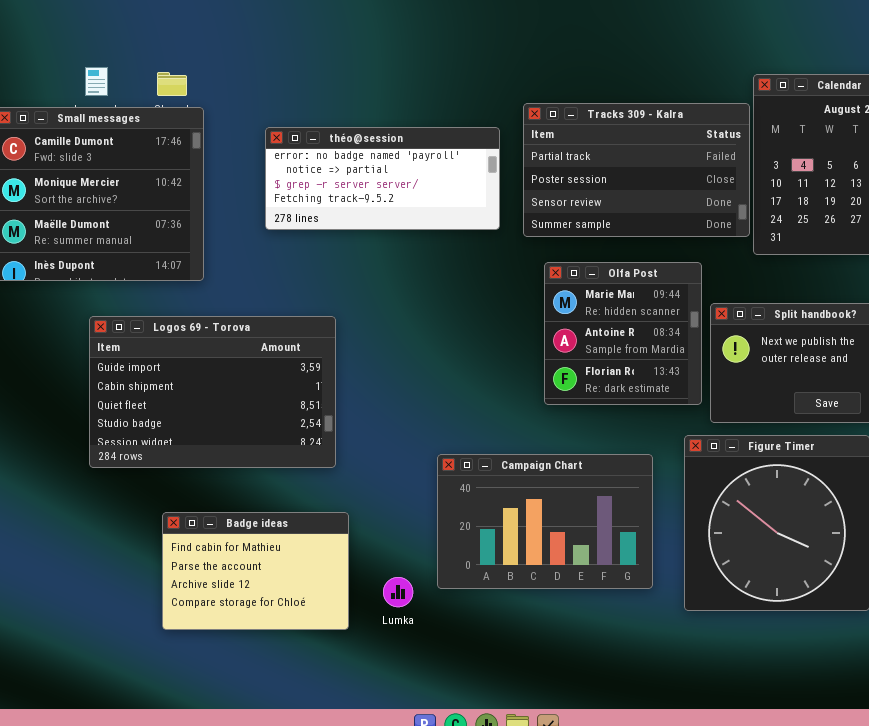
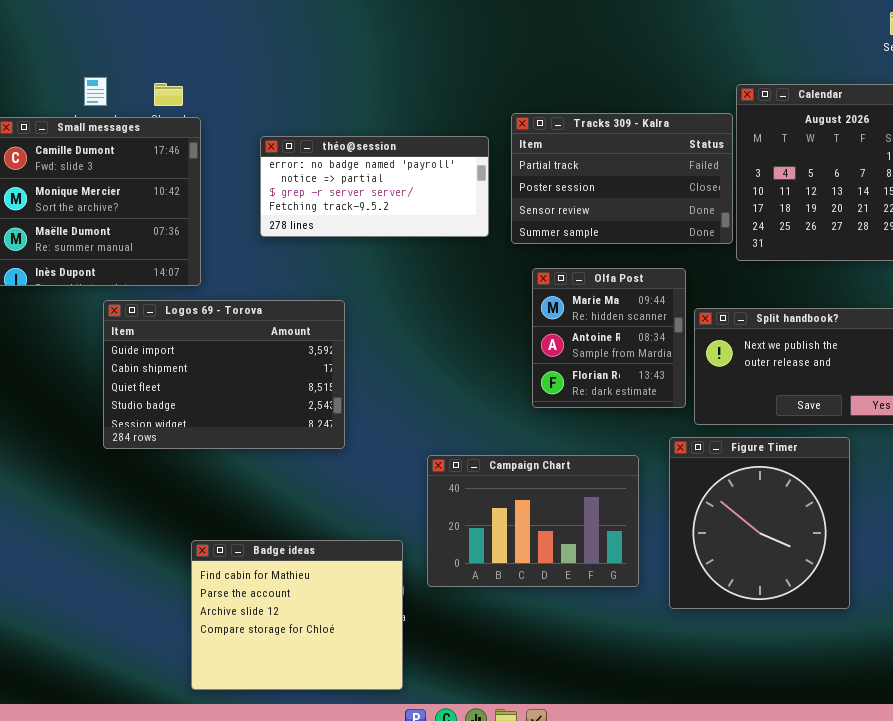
Logos 69 - Torova: [89,316,336,468] -> [103,300,345,449], moved
Badge ideas: [162,512,349,630] -> [191,540,403,690], moved, resized

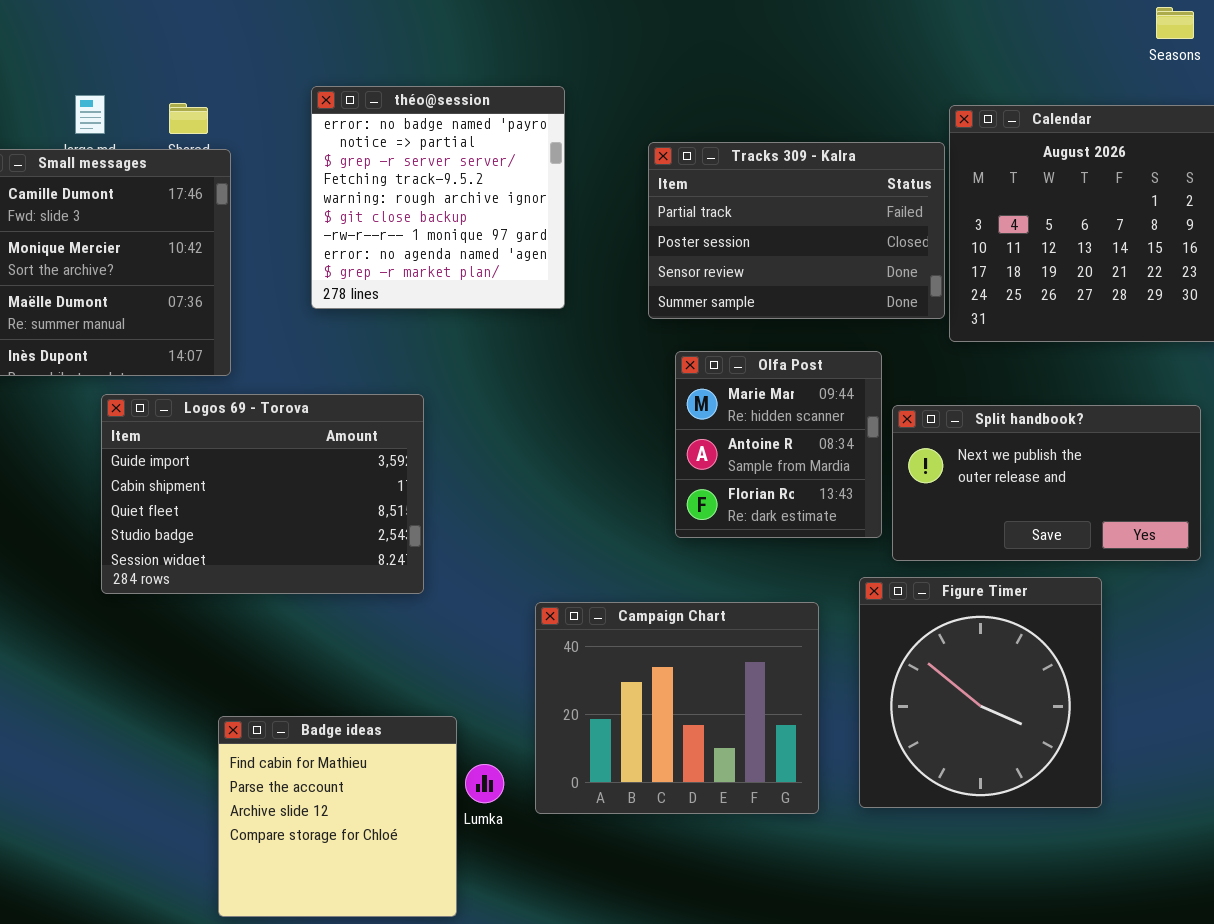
théo@session: [260,136,489,237] -> [311,86,565,309], resized
Campaign Chart: [427,455,639,587] -> [535,602,819,814], resized
Badge ideas: [191,540,403,690] -> [218,716,457,917], resized

